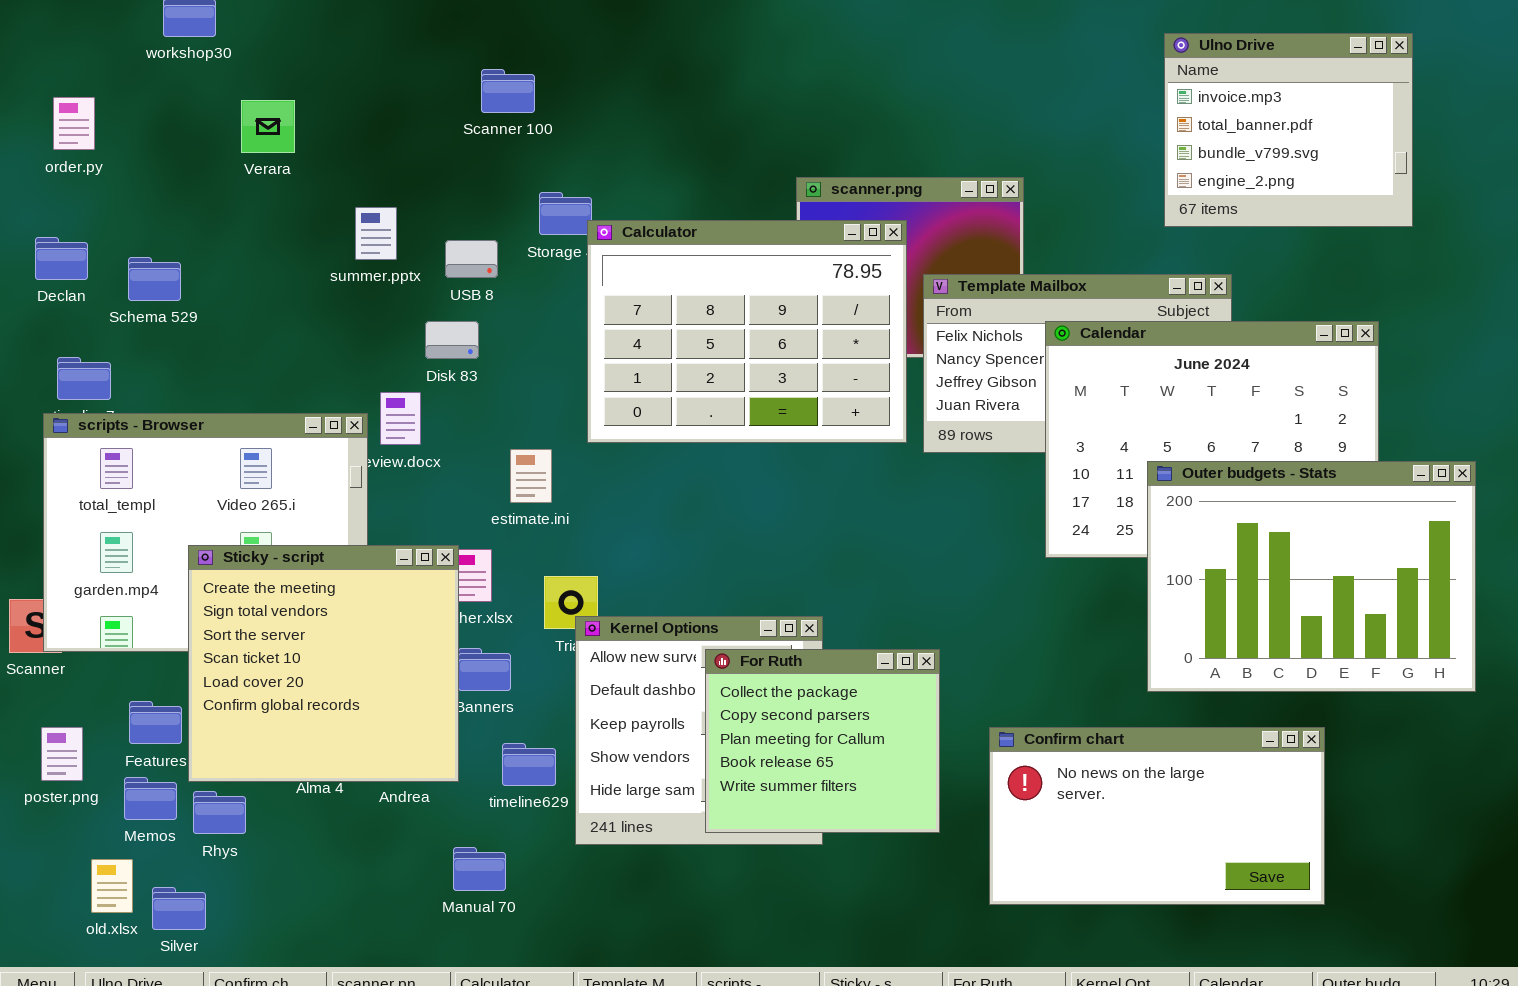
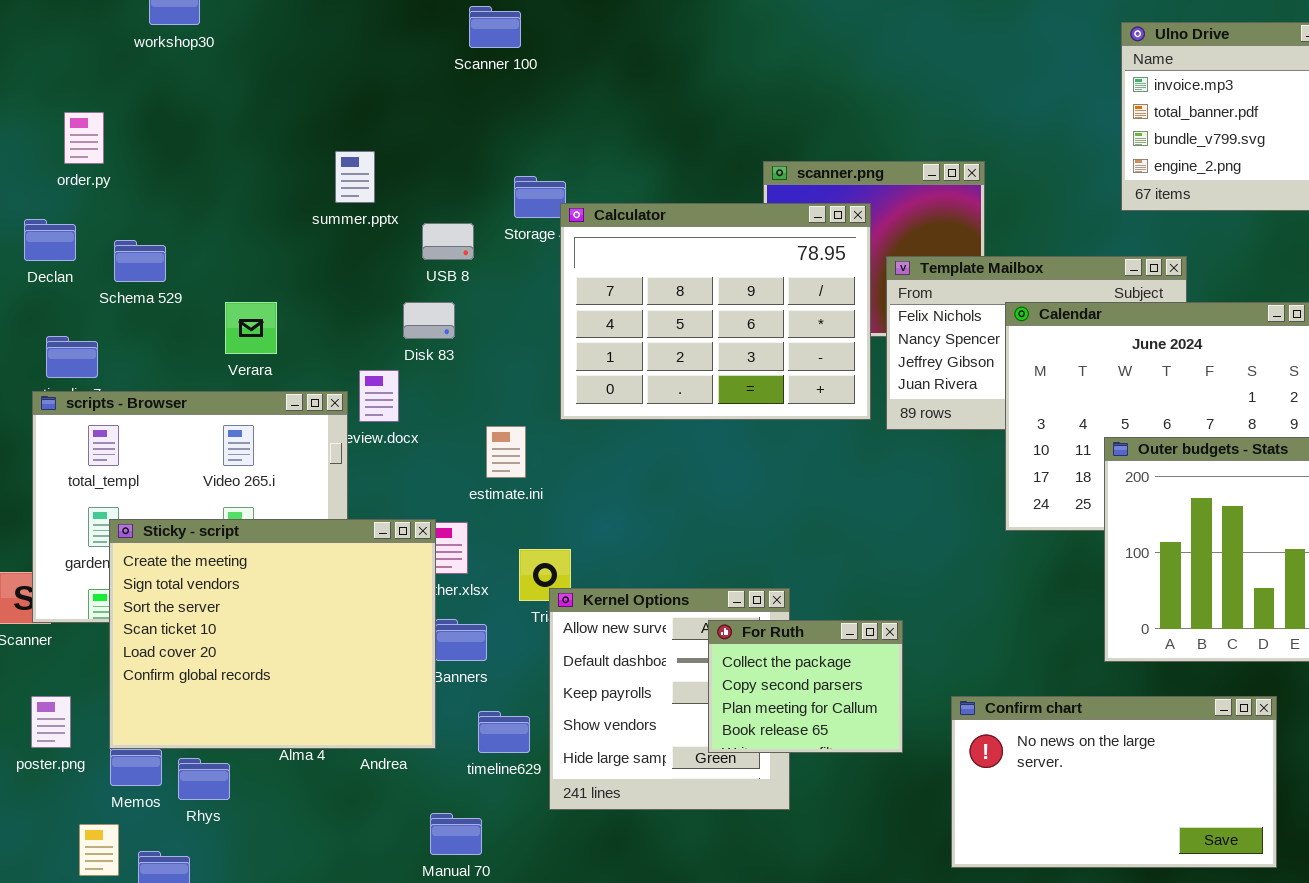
Scanner 100: [481,69,535,113] -> [469,6,521,48], moved
order.py: [53,97,95,150] -> [64,112,104,164], moved
Verara: [241,100,295,153] -> [225,302,277,354], moved
summer.pptx: [355,207,397,260] -> [335,151,375,203], moved
Sticky - script: [188,545,459,782] -> [109,519,436,749], resized
For Ruth: [705,649,940,833] -> [708,620,903,753], resized

